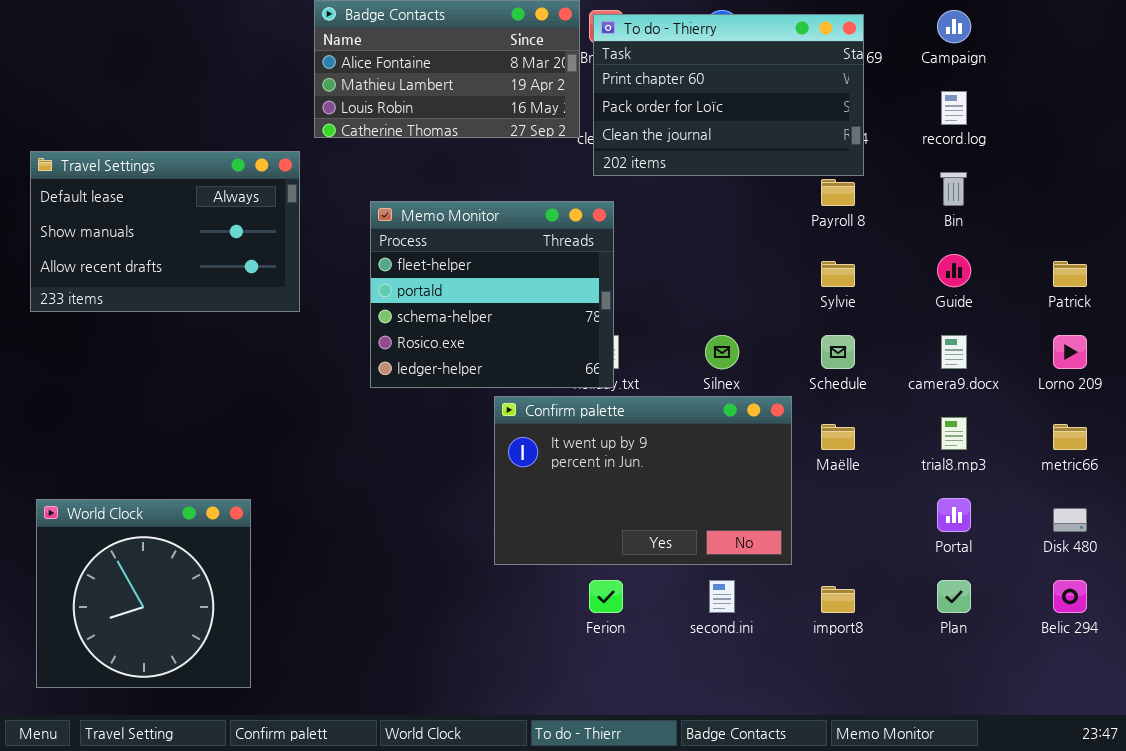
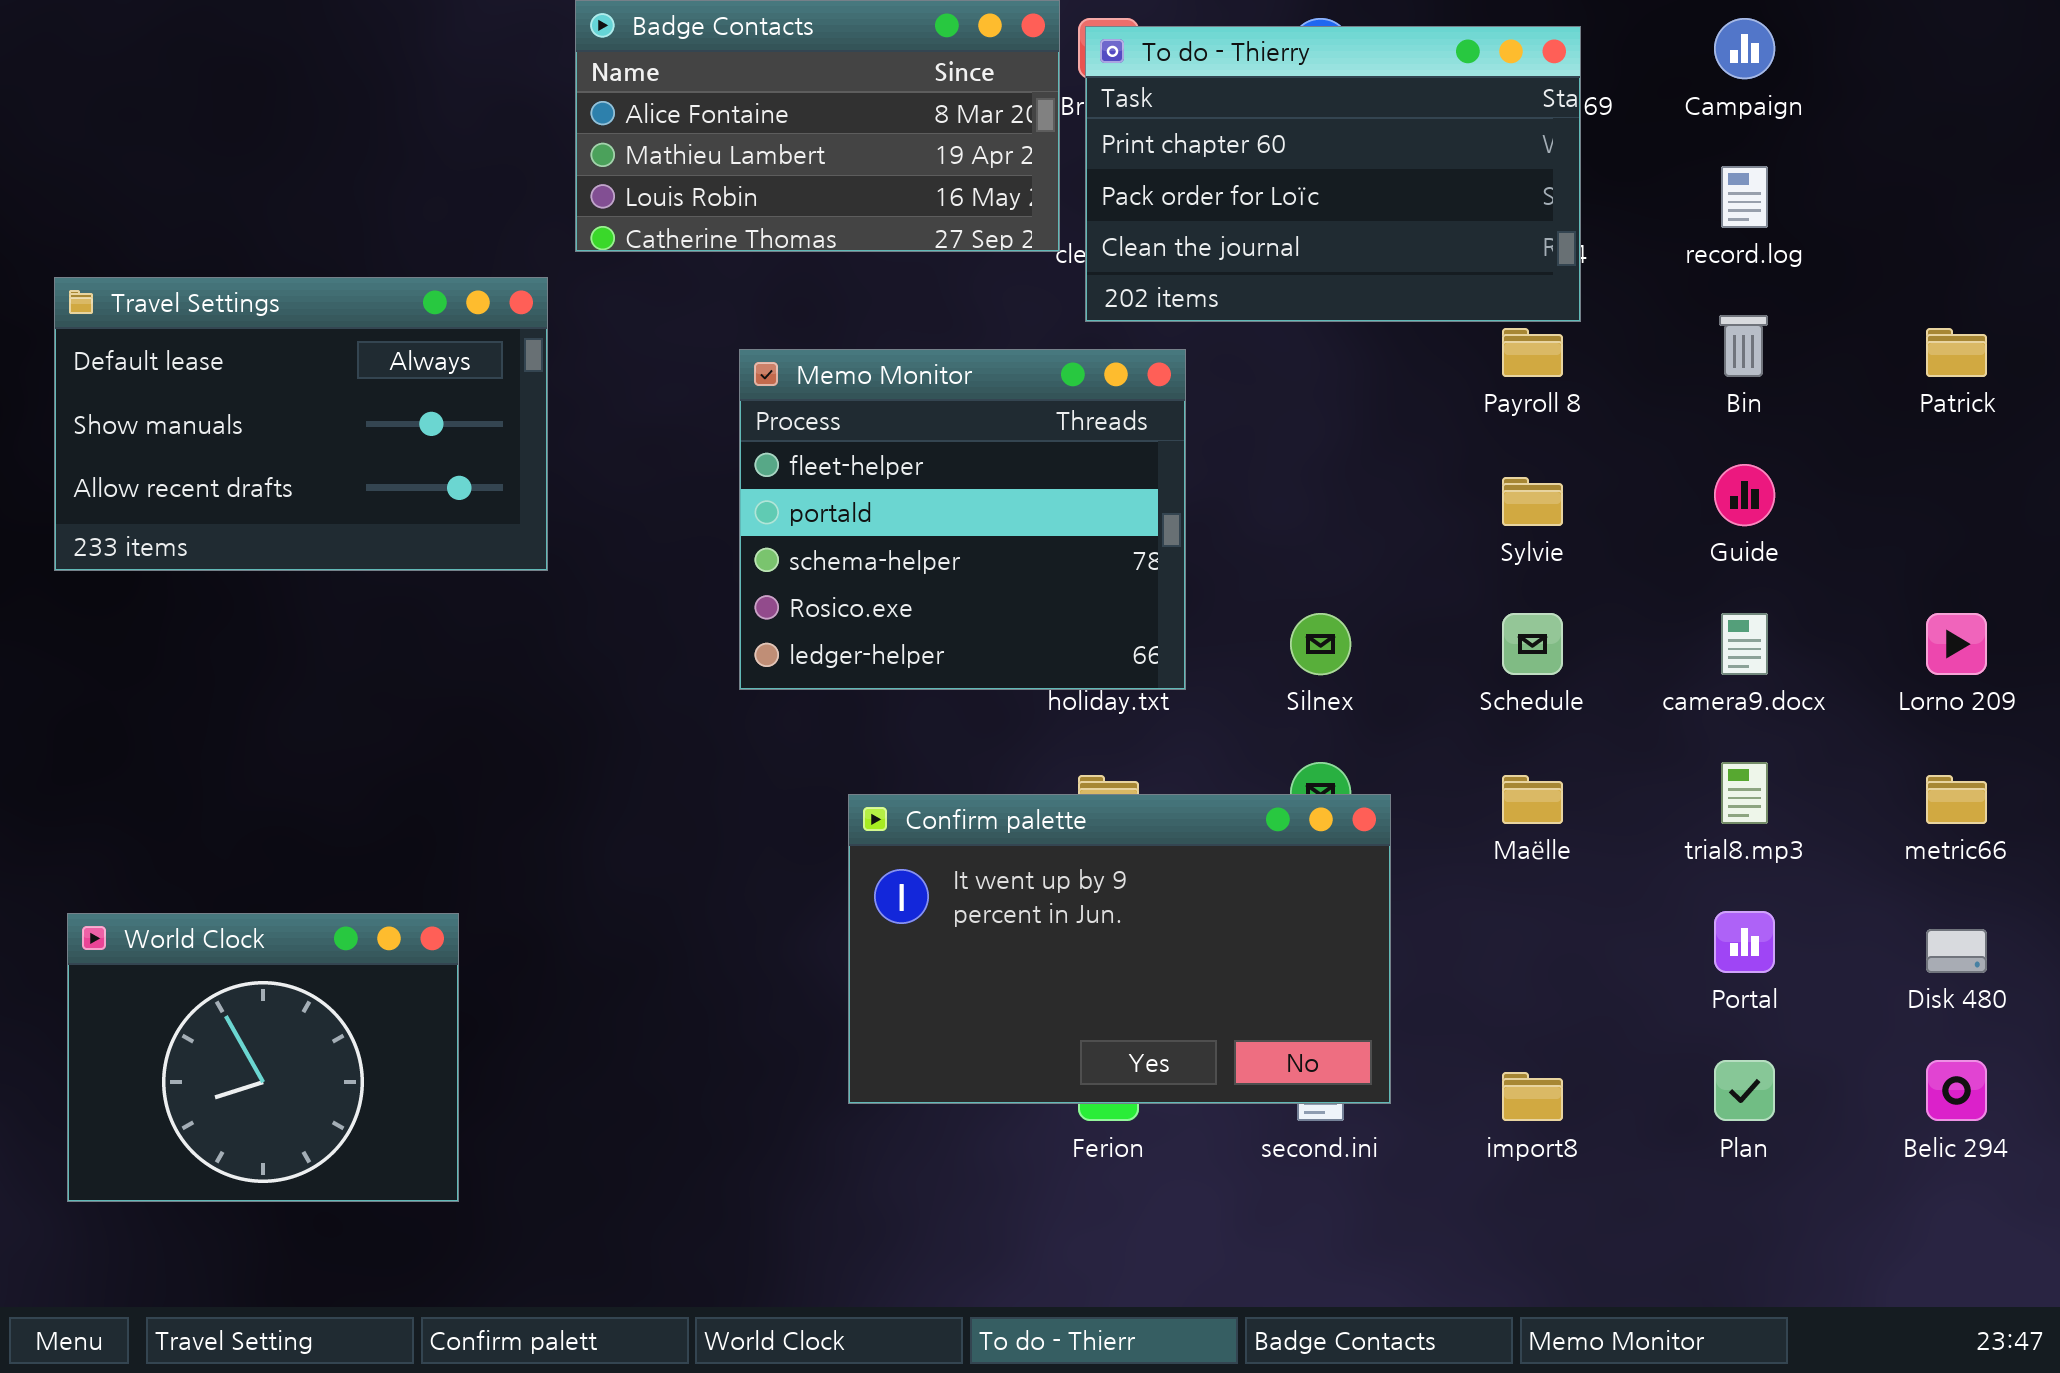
Memo Monitor: [370,201,614,388] -> [739,349,1186,690], moved
Patrick: [1053,261,1087,287] -> [1926,328,1987,377], moved
Confirm palette: [494,396,792,565] -> [848,794,1391,1104], moved
World Clock: [36,499,251,688] -> [67,913,459,1202], resized

